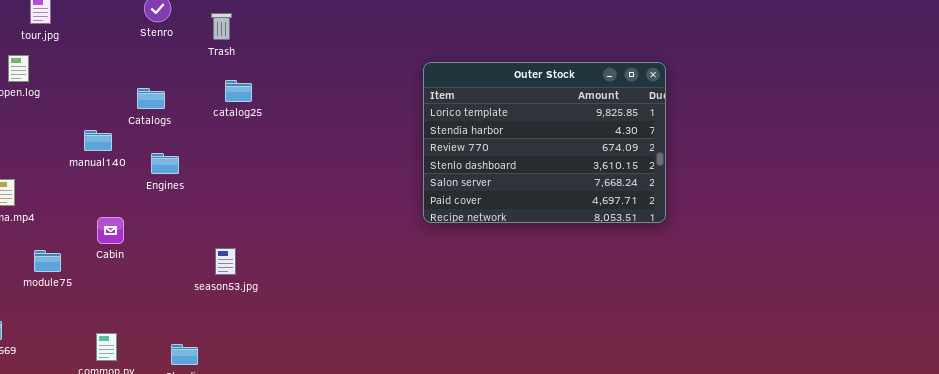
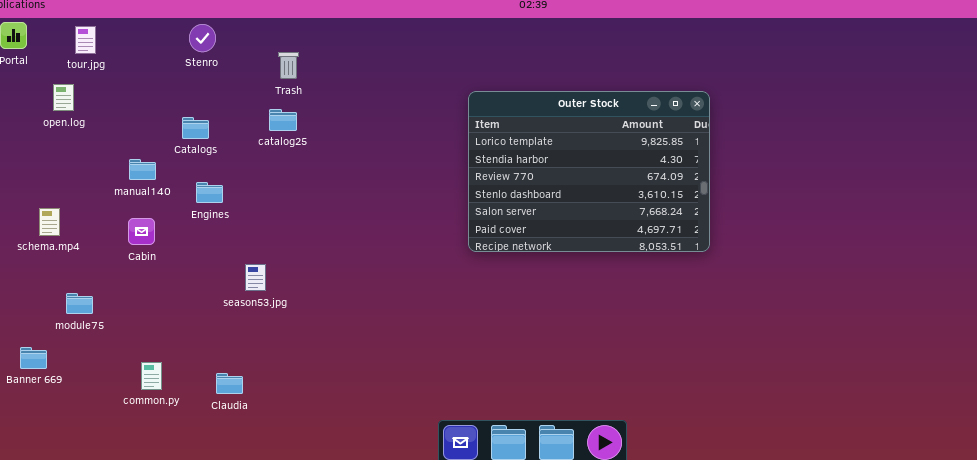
Trash: [211,13,232,40] -> [278,52,299,79], moved
Cabin: [97,217,124,244] -> [128,218,155,245], moved
season53.jpg: [215,248,236,275] -> [245,264,266,291], moved
module75: [34,250,61,272] -> [66,293,93,314], moved

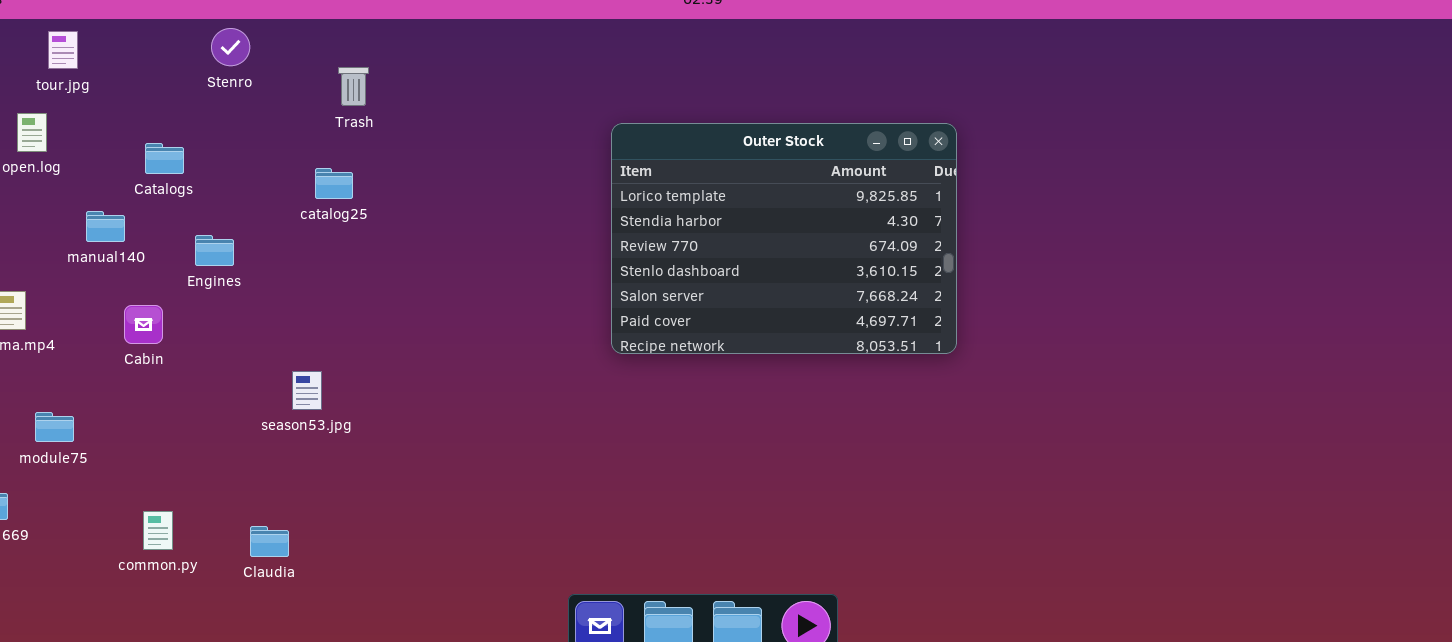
catalog25: [269,109,297,131] -> [315,168,353,199], moved
Catalogs: [182,117,209,139] -> [145,143,184,174], moved
manual140: [129,159,156,180] -> [86,211,125,242], moved
Engines: [196,182,223,203] -> [195,235,234,266], moved

